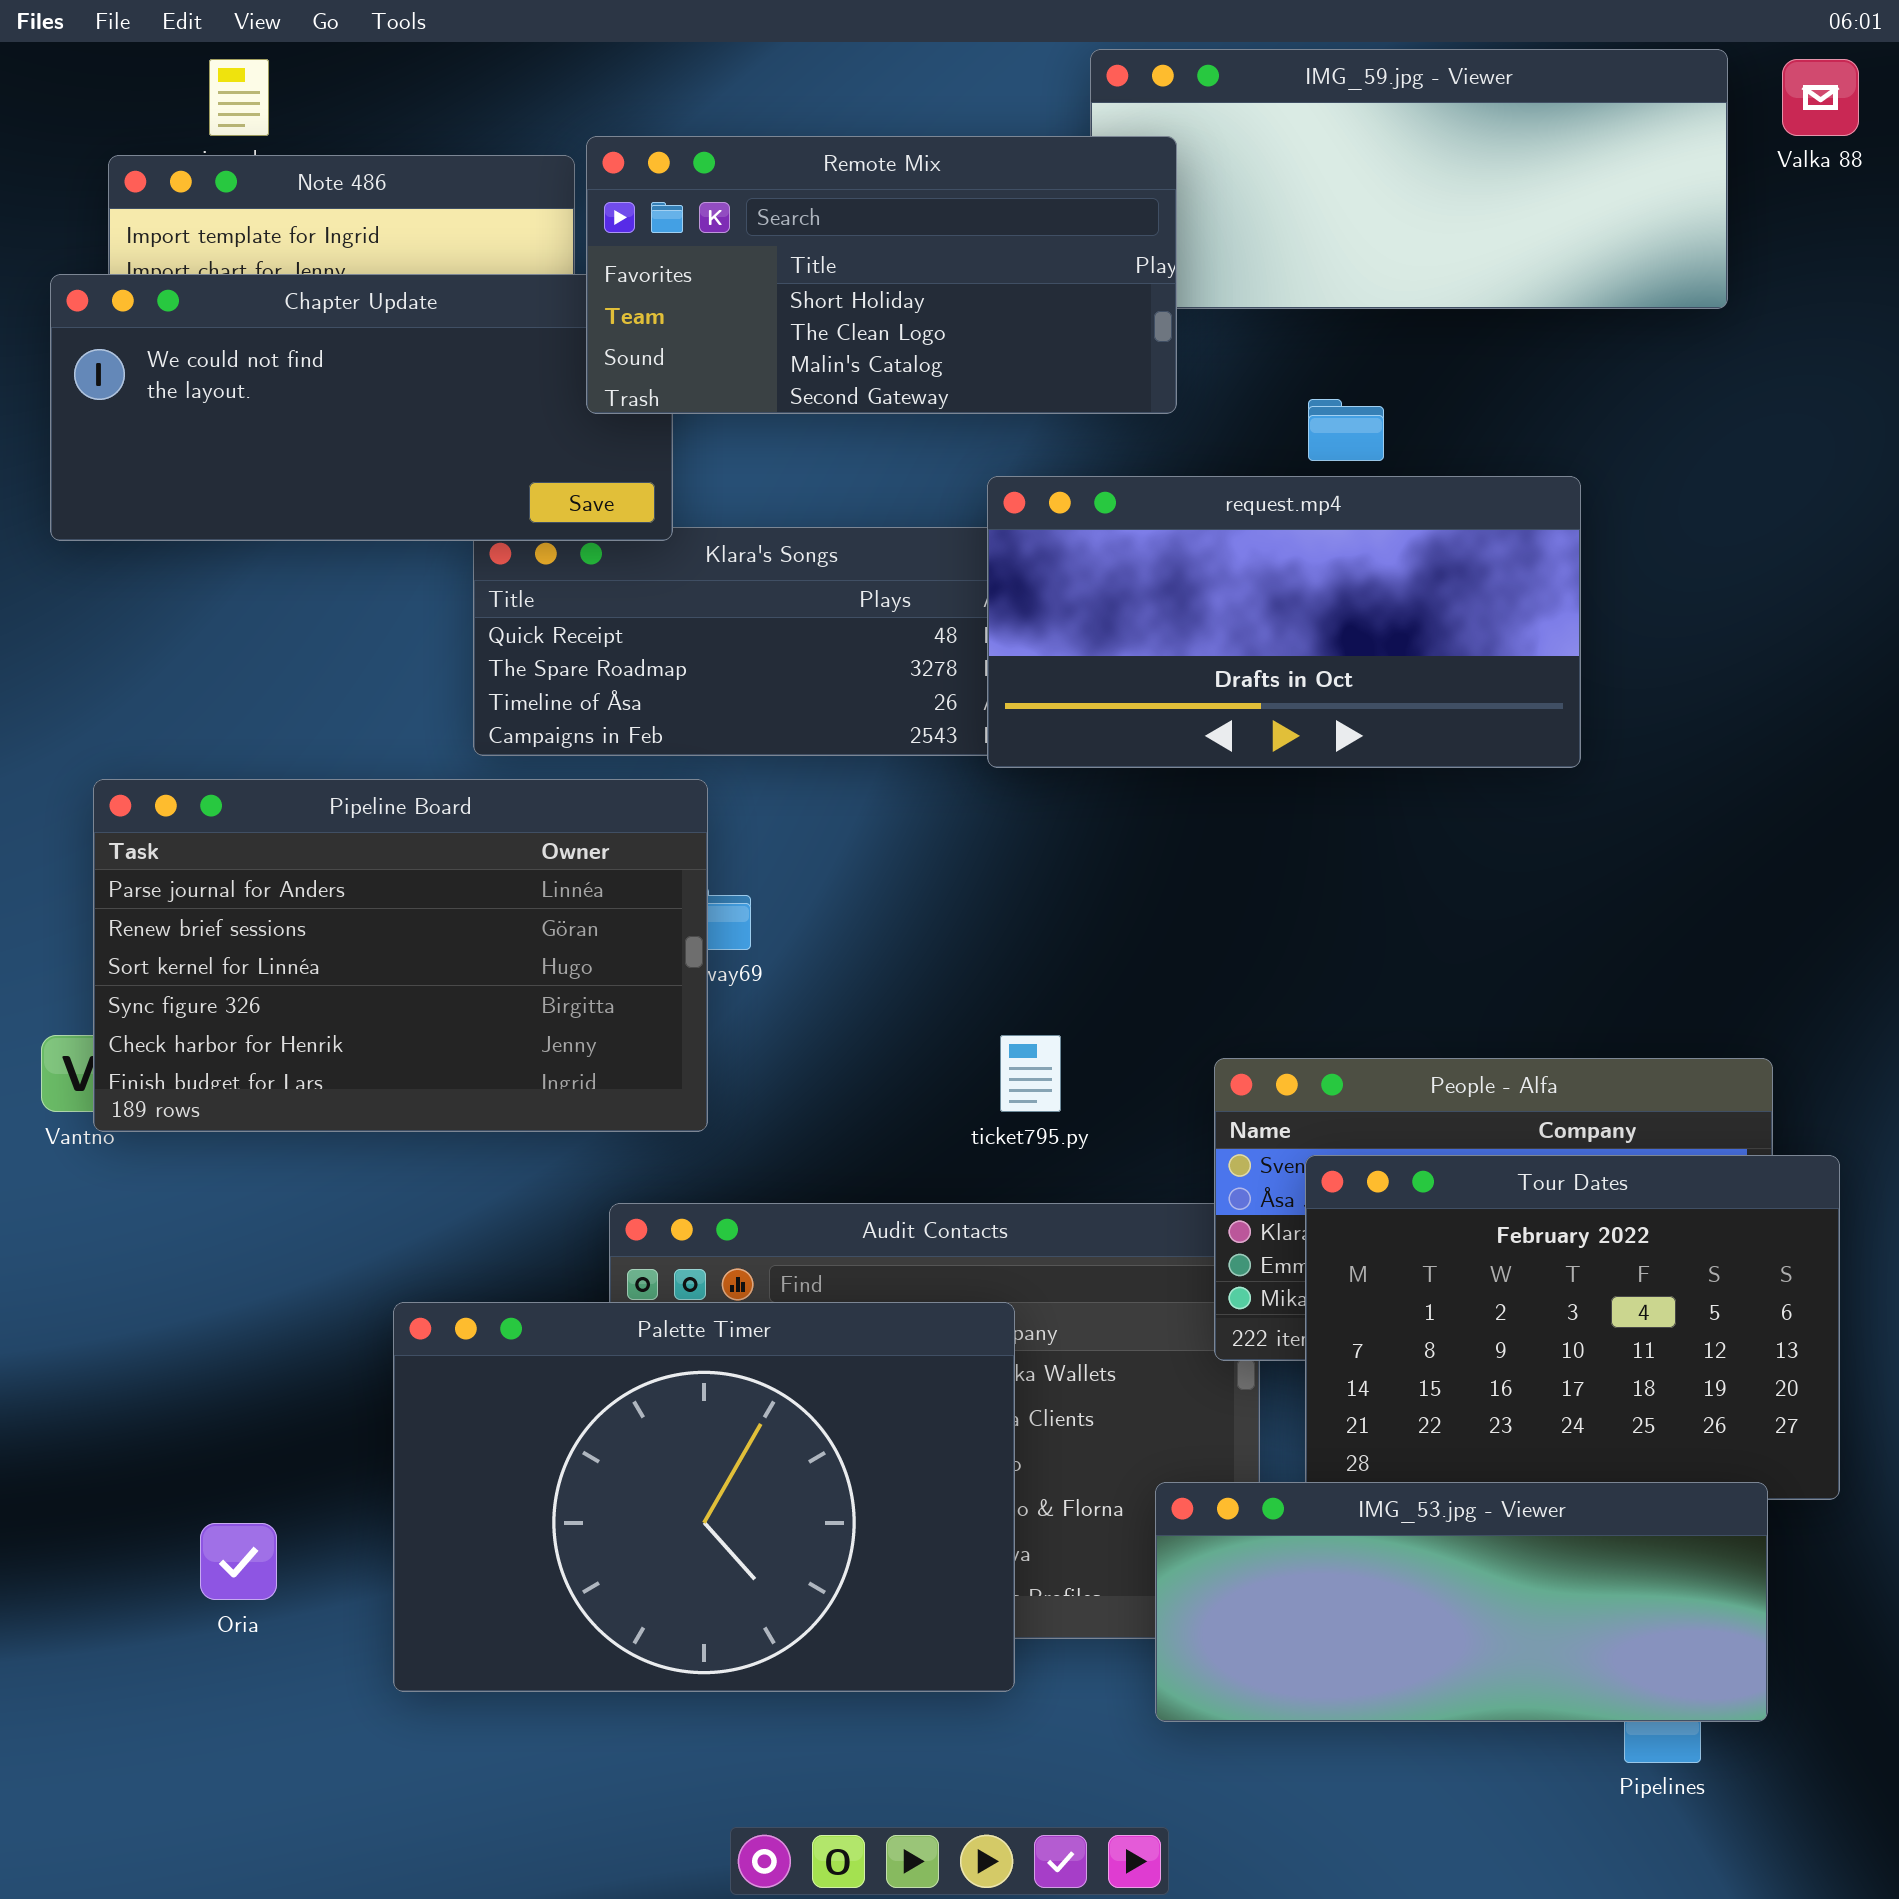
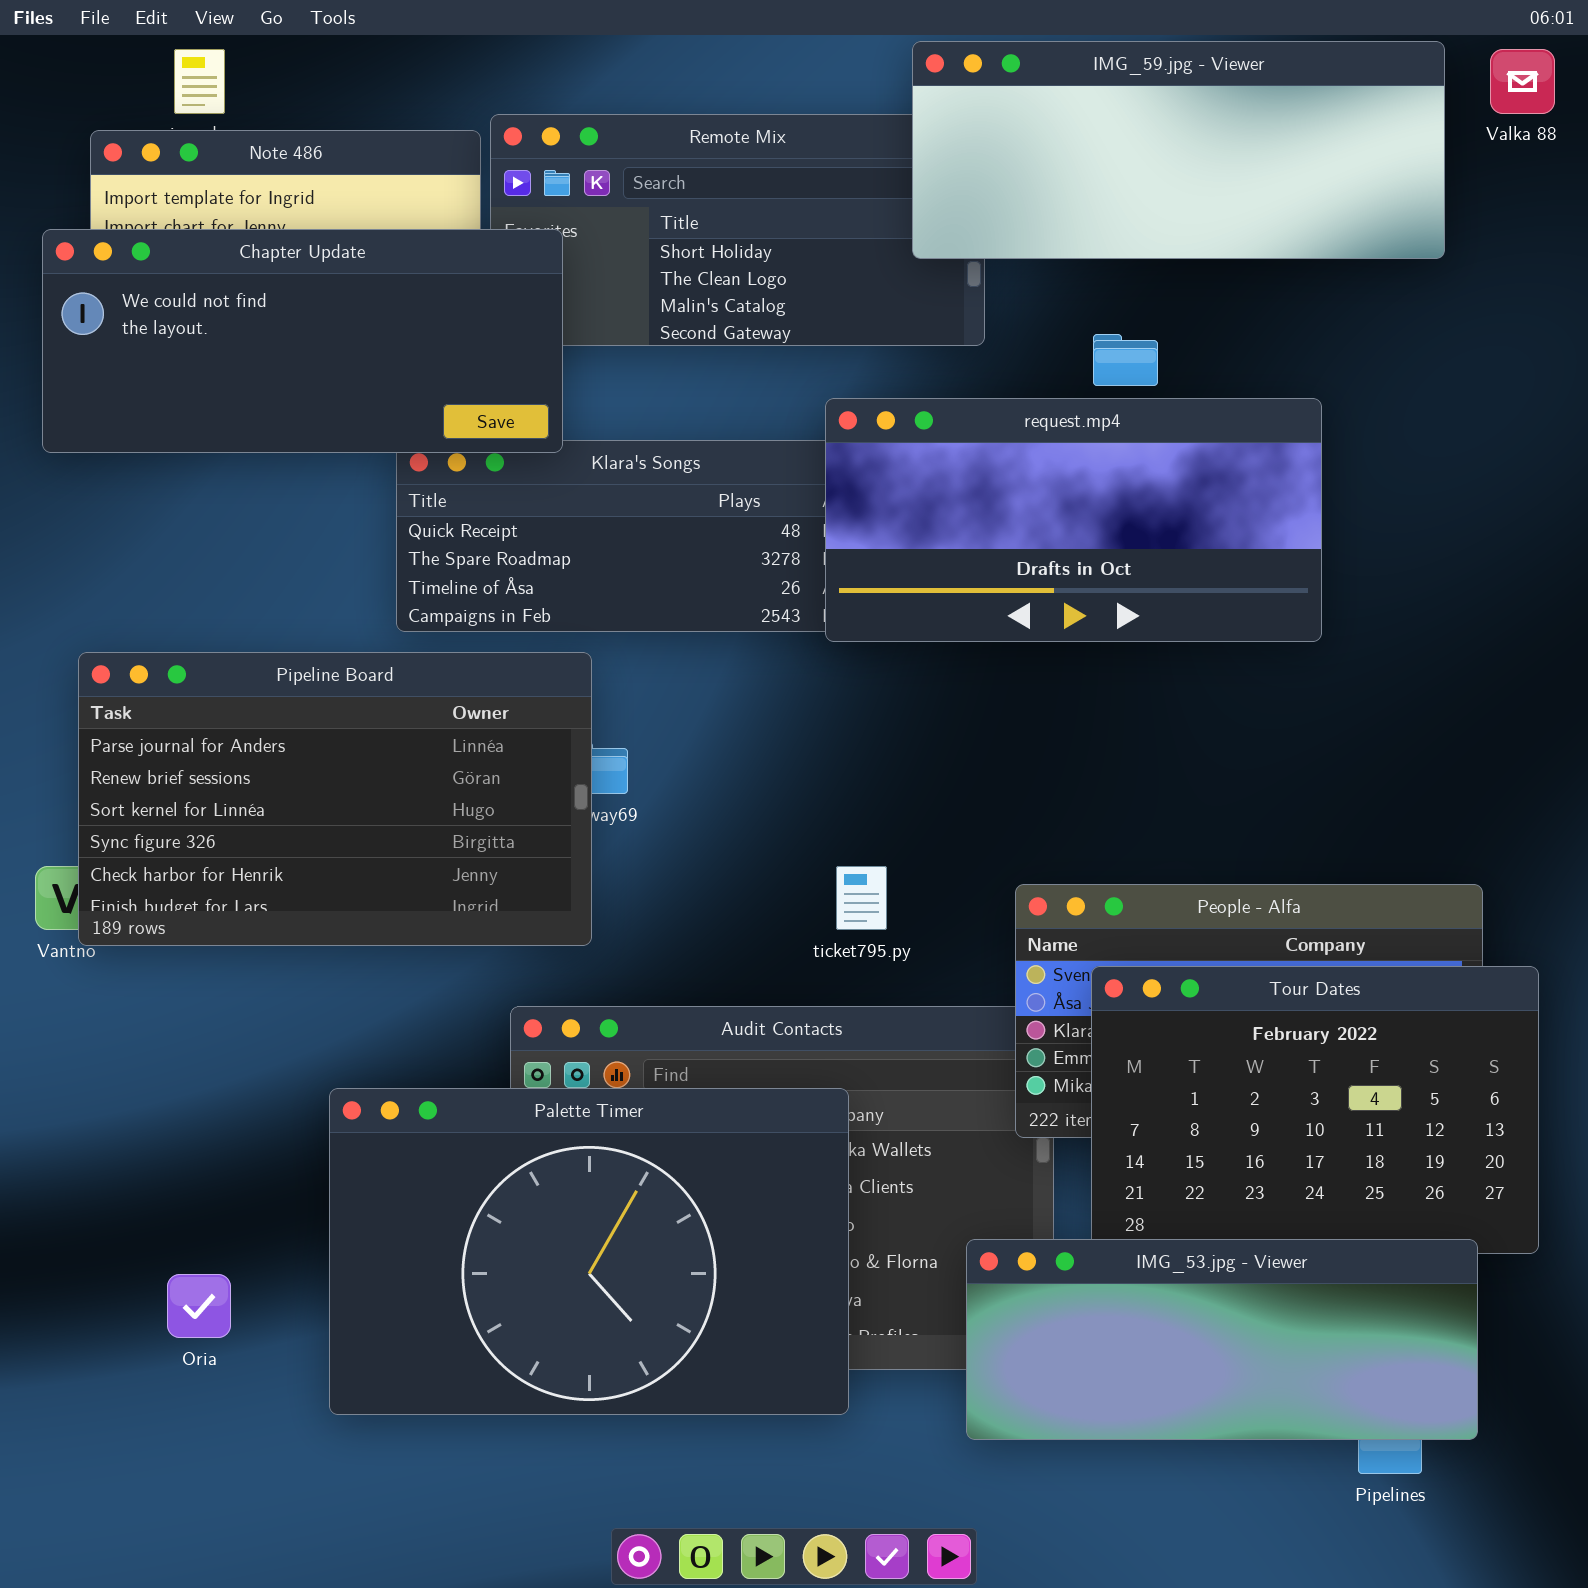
IMG_59.jpg - Viewer: [1090,49,1728,309] -> [912,41,1445,259], raised
Chapter Update: [50,274,673,541] -> [42,229,563,453], raised

